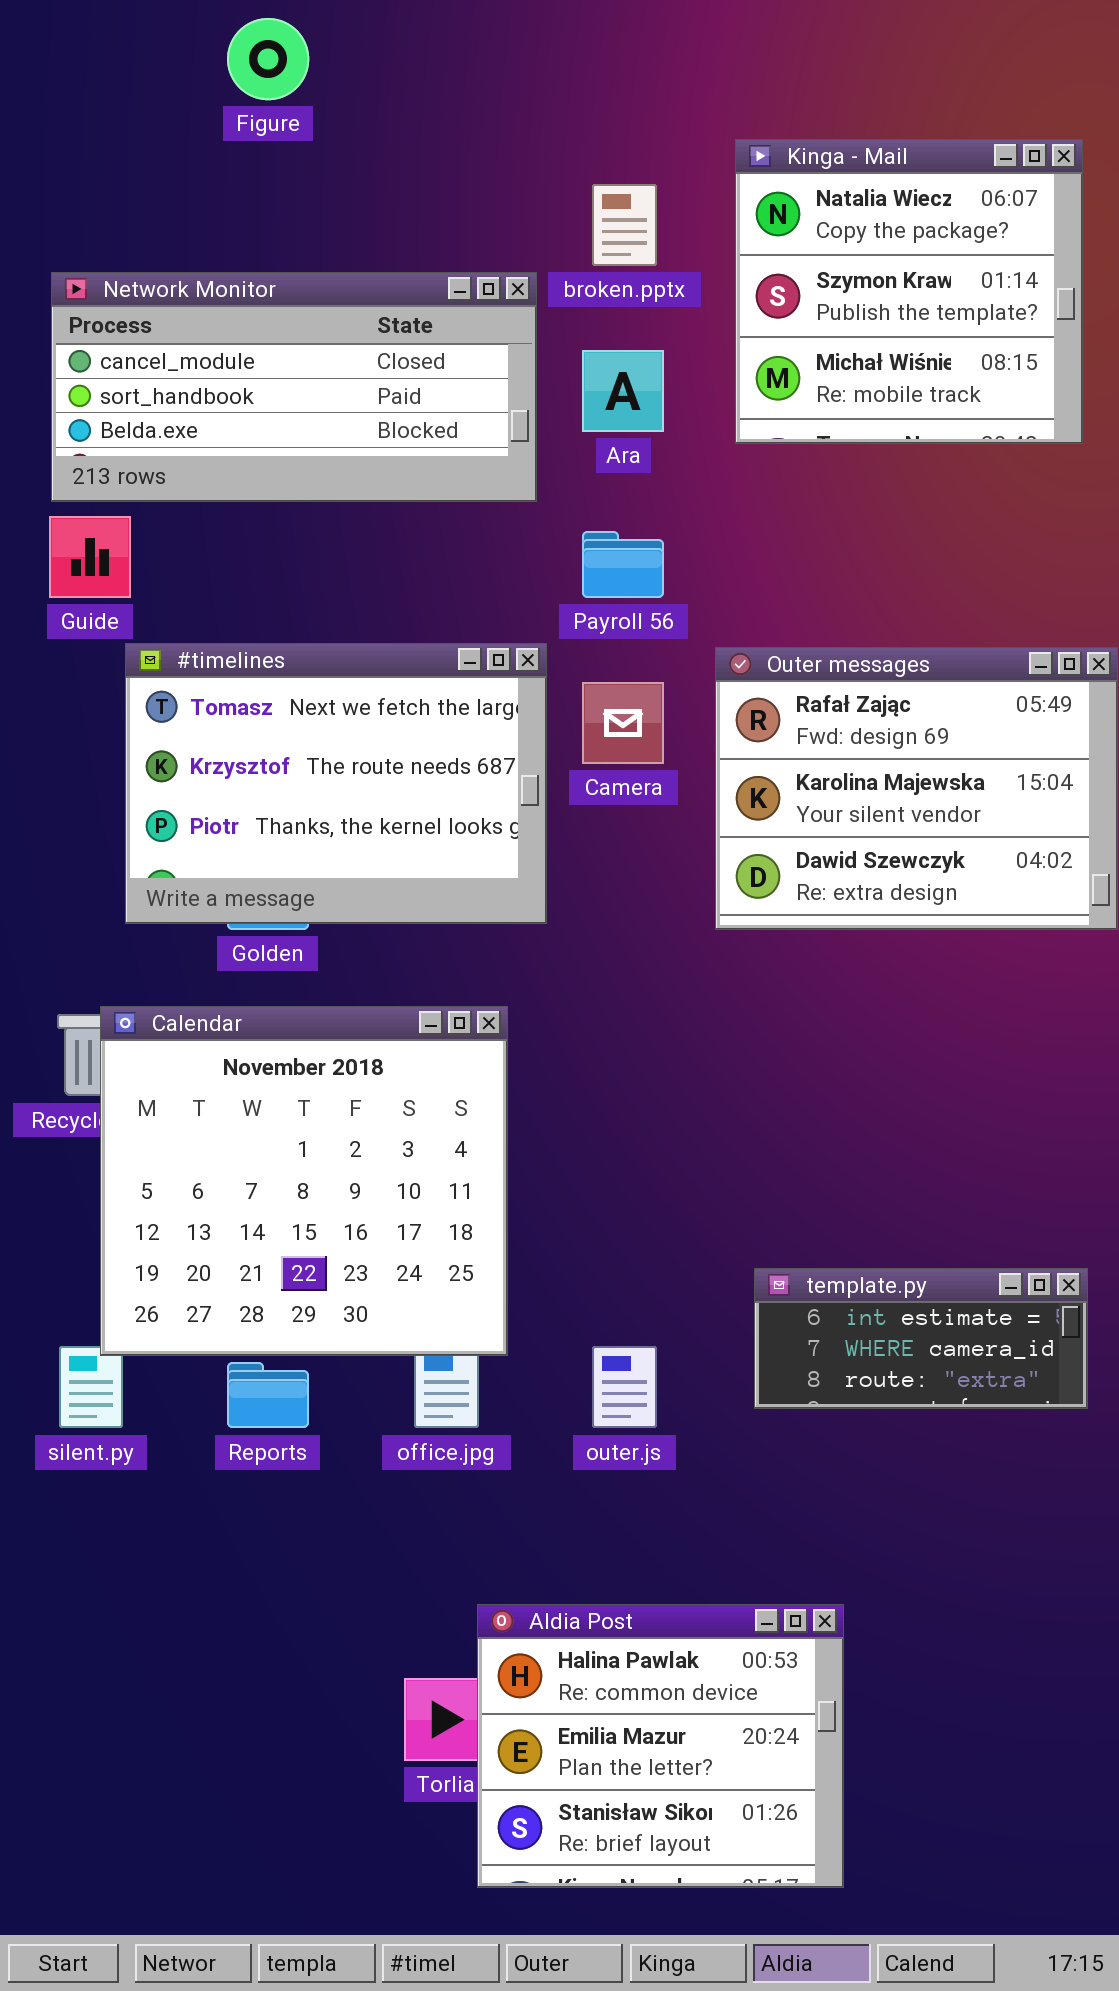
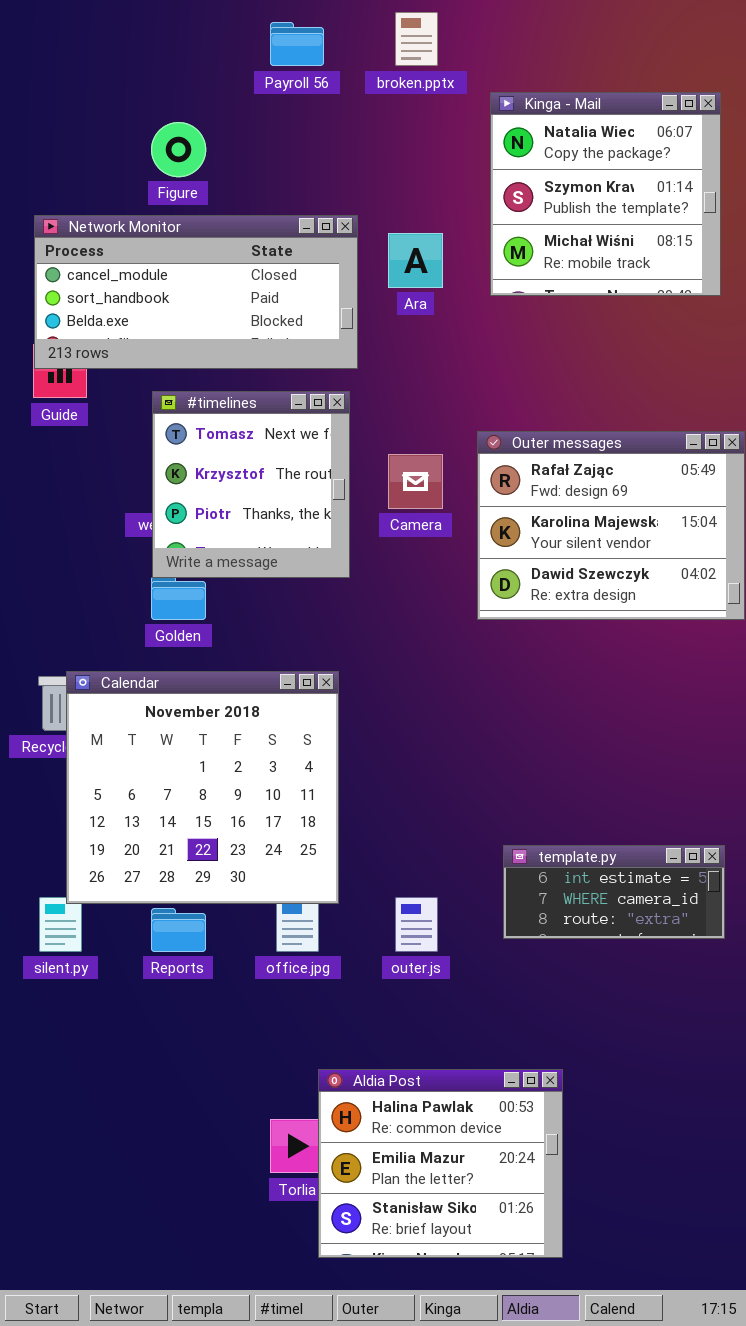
Figure: [227,18,309,100] -> [151,122,206,177], moved
broken.pptx: [592,184,657,266] -> [395,12,438,66], moved
Network Monitor: [51,272,537,502] -> [34,215,358,369], moved
Payroll 56: [582,531,664,598] -> [270,22,324,66], moved
#timelines: [125,643,547,924] -> [152,391,350,578], moved, resized

